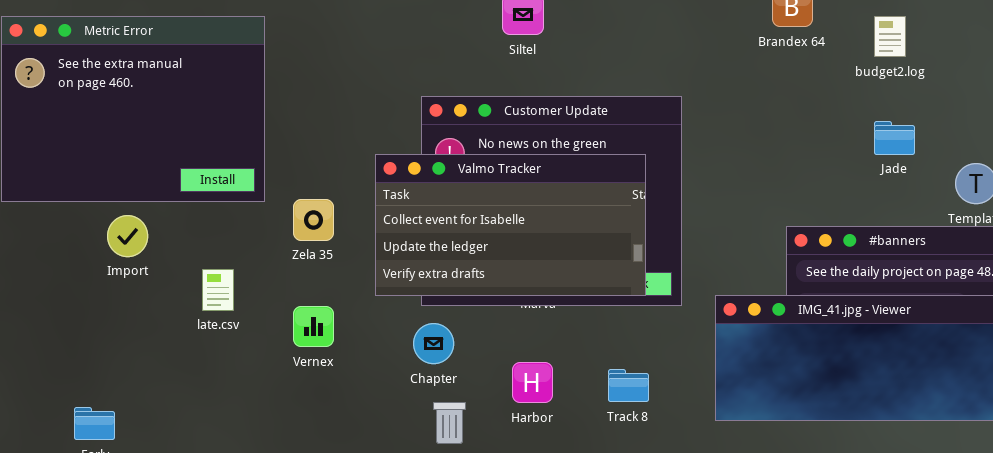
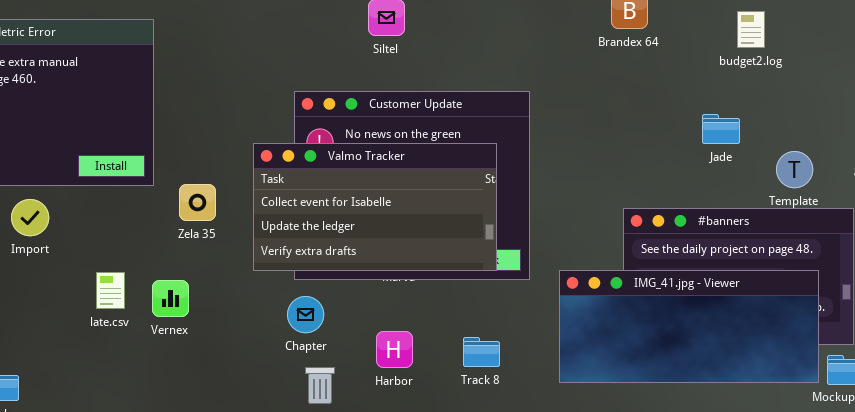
budget2.log: [874,16,906,57] -> [737,11,765,48], moved
late.csv: [202,269,234,311] -> [96,272,125,309], moved
Vernex: [293,306,334,347] -> [152,280,189,317], moved

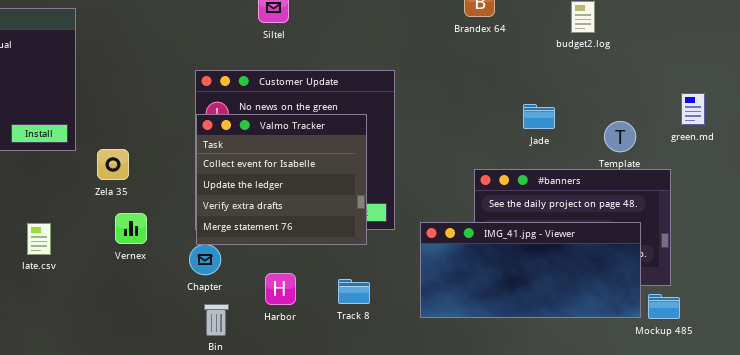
Jade: [702,114,740,144] -> [523,104,555,129], moved
Valmo Tracker: [253,143,497,271] -> [196,114,367,245], resized
Vernex: [152,280,189,317] -> [115,213,147,244], moved

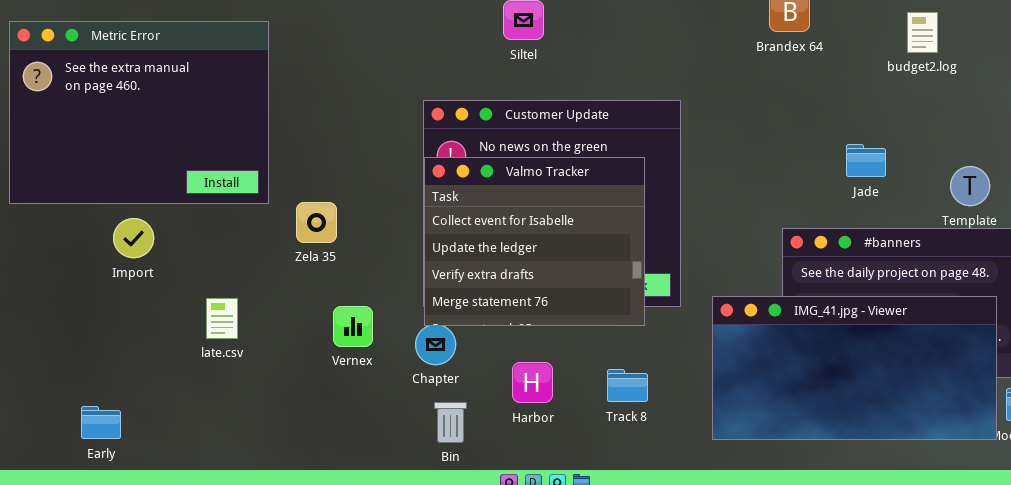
Vernex: [115,213,147,244] -> [333,306,373,347], moved
IMG_41.jpg - Viewer: [420,222,641,318] -> [712,296,997,440], resized

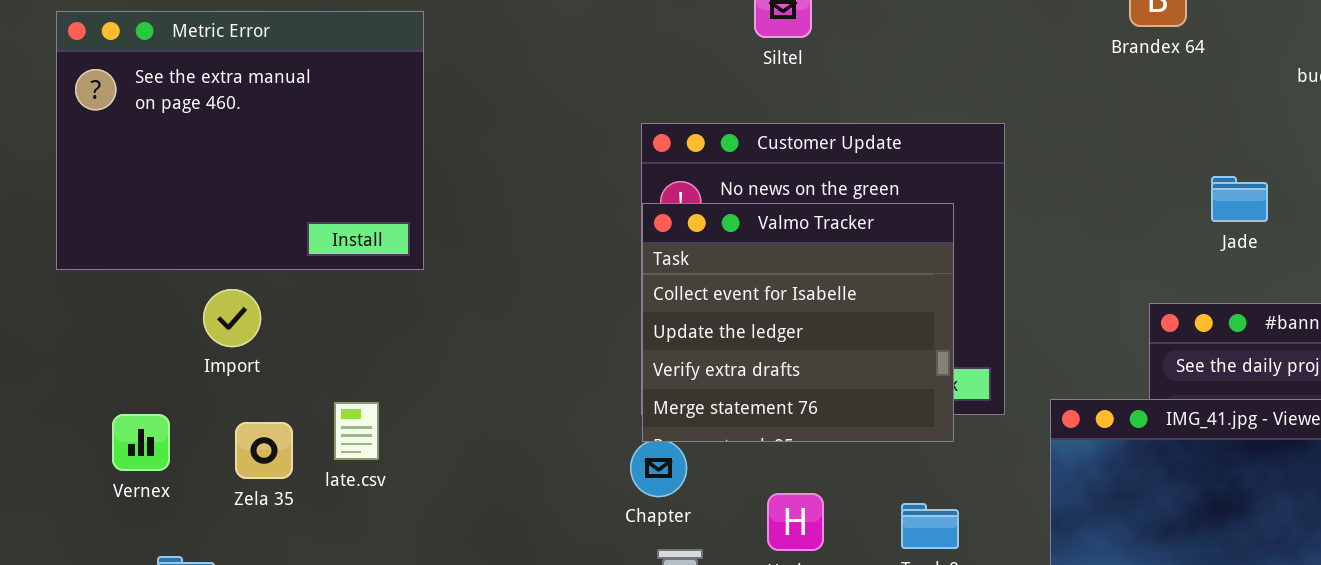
Jade: [846,144,886,177] -> [1211,176,1268,222], moved
Zela 35: [296,202,337,243] -> [235,422,293,479], moved
Vernex: [333,306,373,347] -> [112,414,170,471], moved

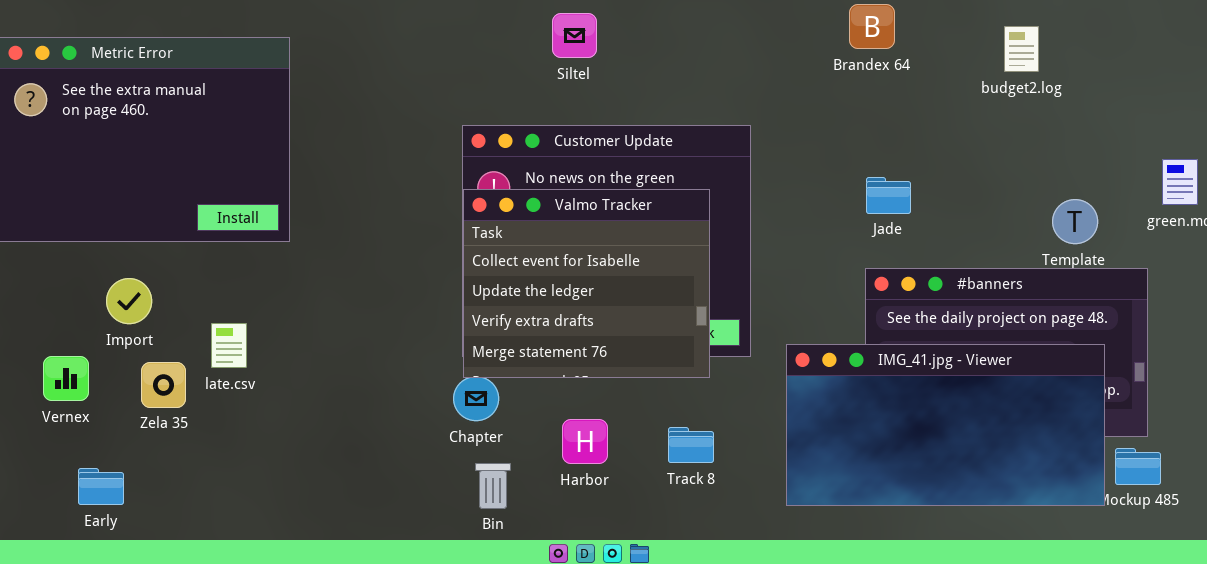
Jade: [1211,176,1268,222] -> [866,177,911,214], moved
Import: [203,289,261,347] -> [106,278,152,324], moved
late.csv: [334,402,379,460] -> [211,323,247,368], moved

